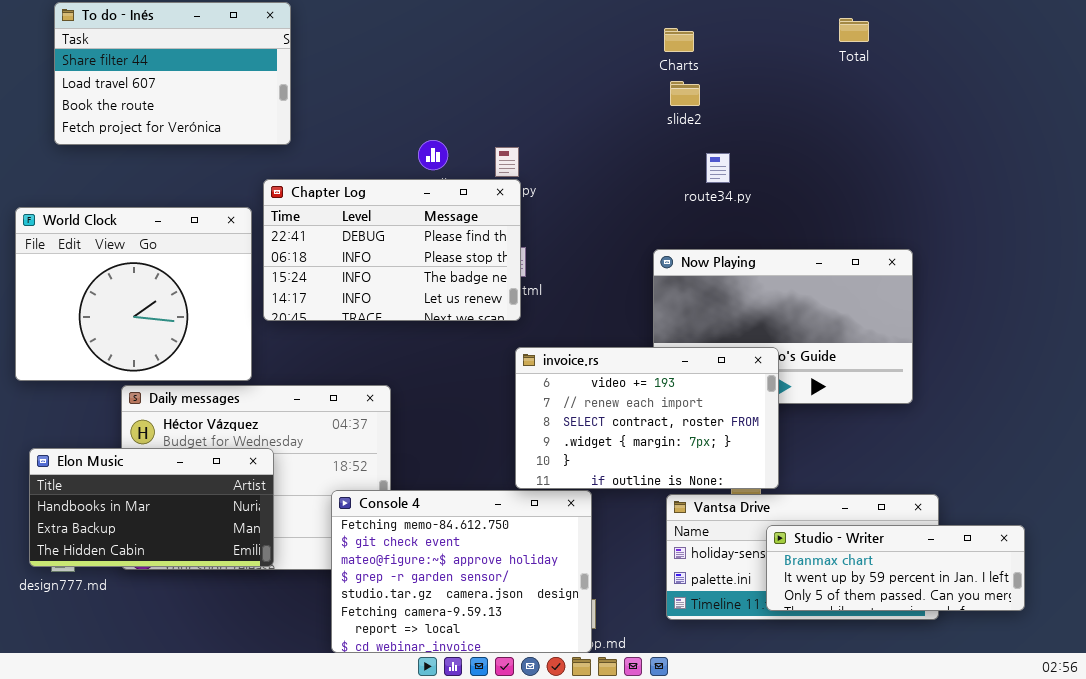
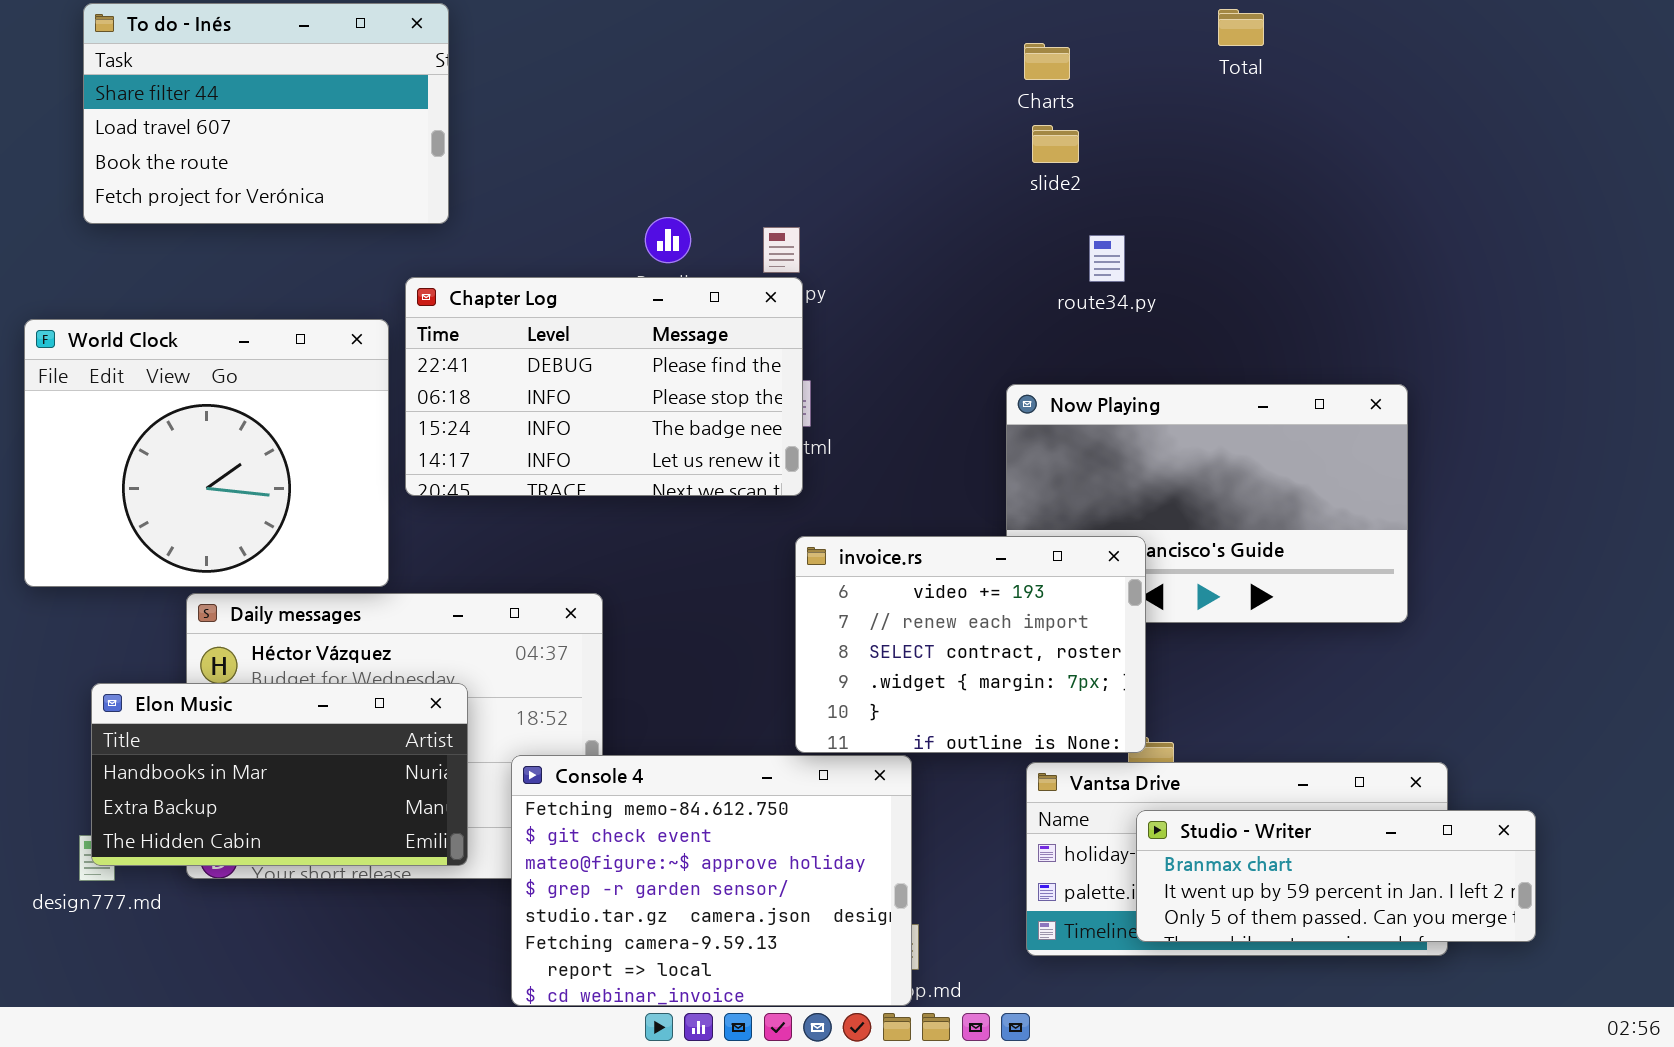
Total: [839,18,869,42] -> [1218,9,1264,46], moved
invoice.rs: [515,347,779,489] -> [795,536,1146,753], resized
Elon Music: [29,448,274,567] -> [91,683,468,866], moved
Studio - Writer: [766,525,1025,611] -> [1136,810,1536,942], moved

